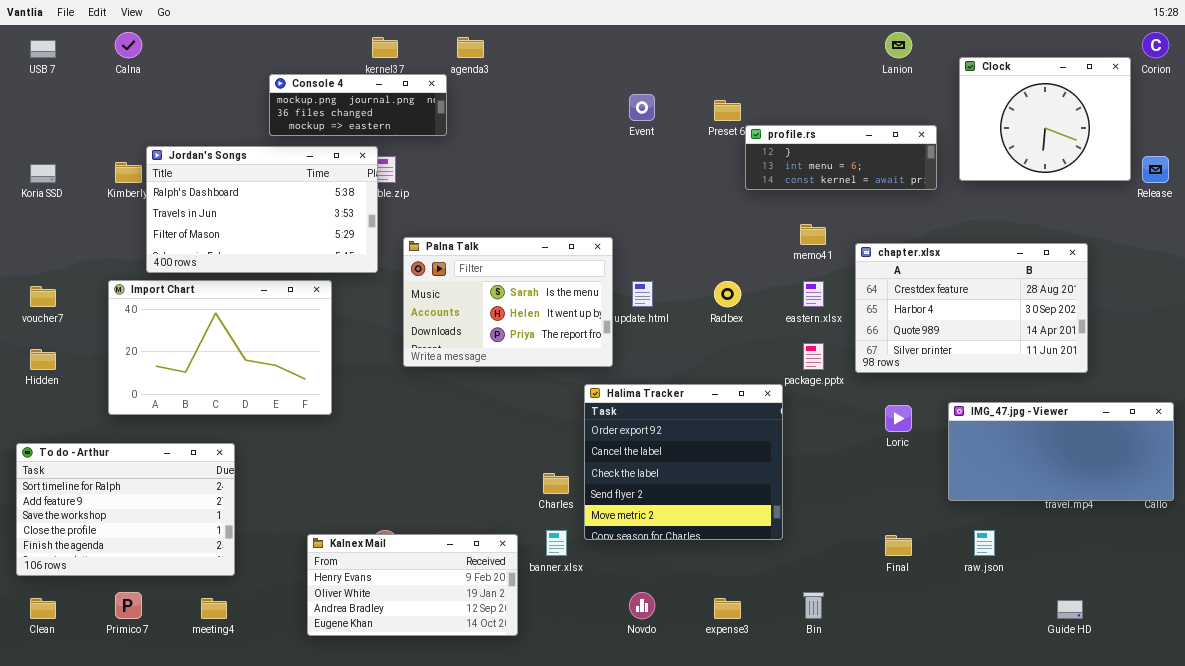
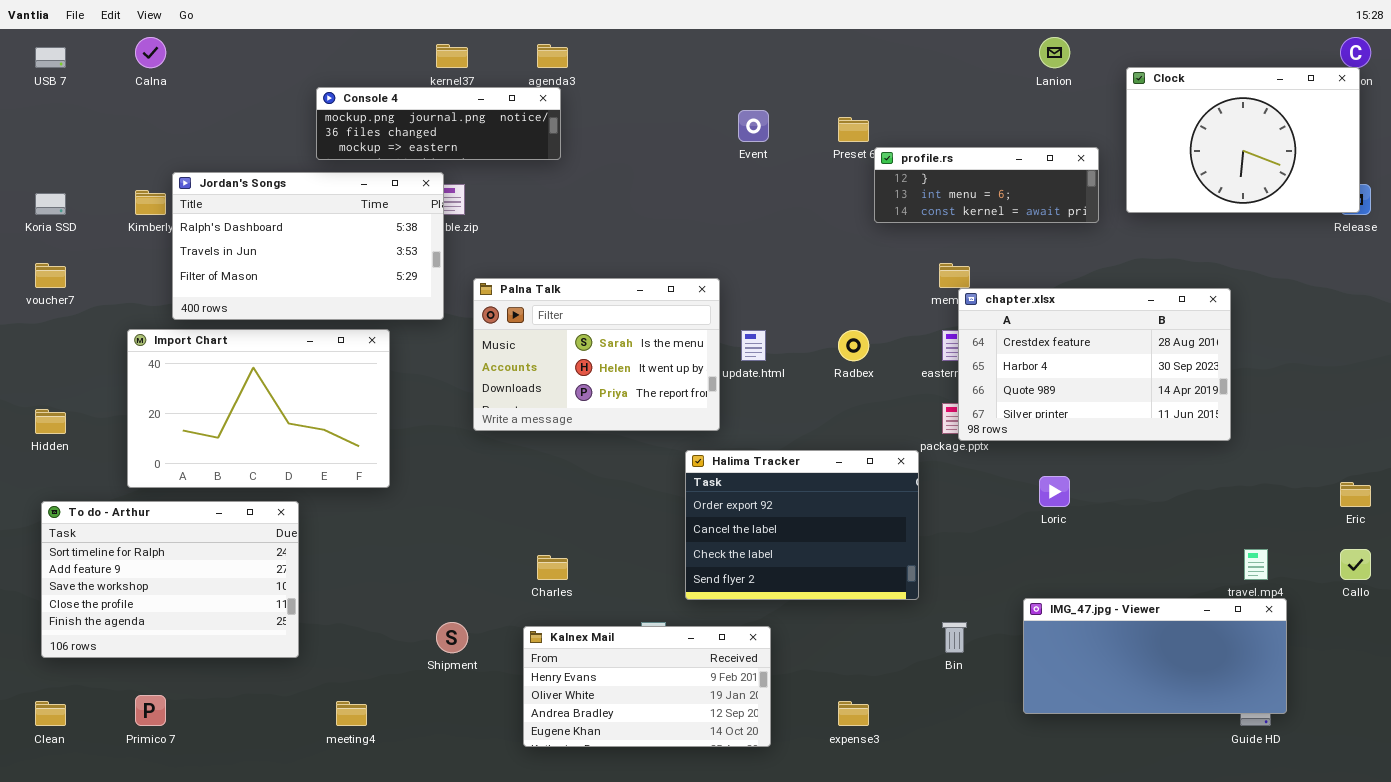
Clock: [959,57,1131,181] -> [1126,67,1360,213], resized
Console 4: [269,74,447,136] -> [316,87,561,160], resized
chapter.xlsx: [855,243,1088,373] -> [958,288,1231,441], moved
voucher7: [30,286,56,307] -> [35,263,66,288], moved
Halima Tracker: [584,384,783,540] -> [685,450,919,600], resized
IMG_47.jpg - Viewer: [948,402,1174,501] -> [1023,598,1287,714], moved
To do - Arthur: [16,443,235,576] -> [41,501,299,658], moved
Charles: [543,473,569,494] -> [537,555,568,580], moved
Kalnex Mail: [307,534,518,636] -> [523,626,771,747], moved
Bin: [803,592,824,619] -> [942,622,967,653], moved
meeting4: [201,598,227,619] -> [336,701,367,726], moved

